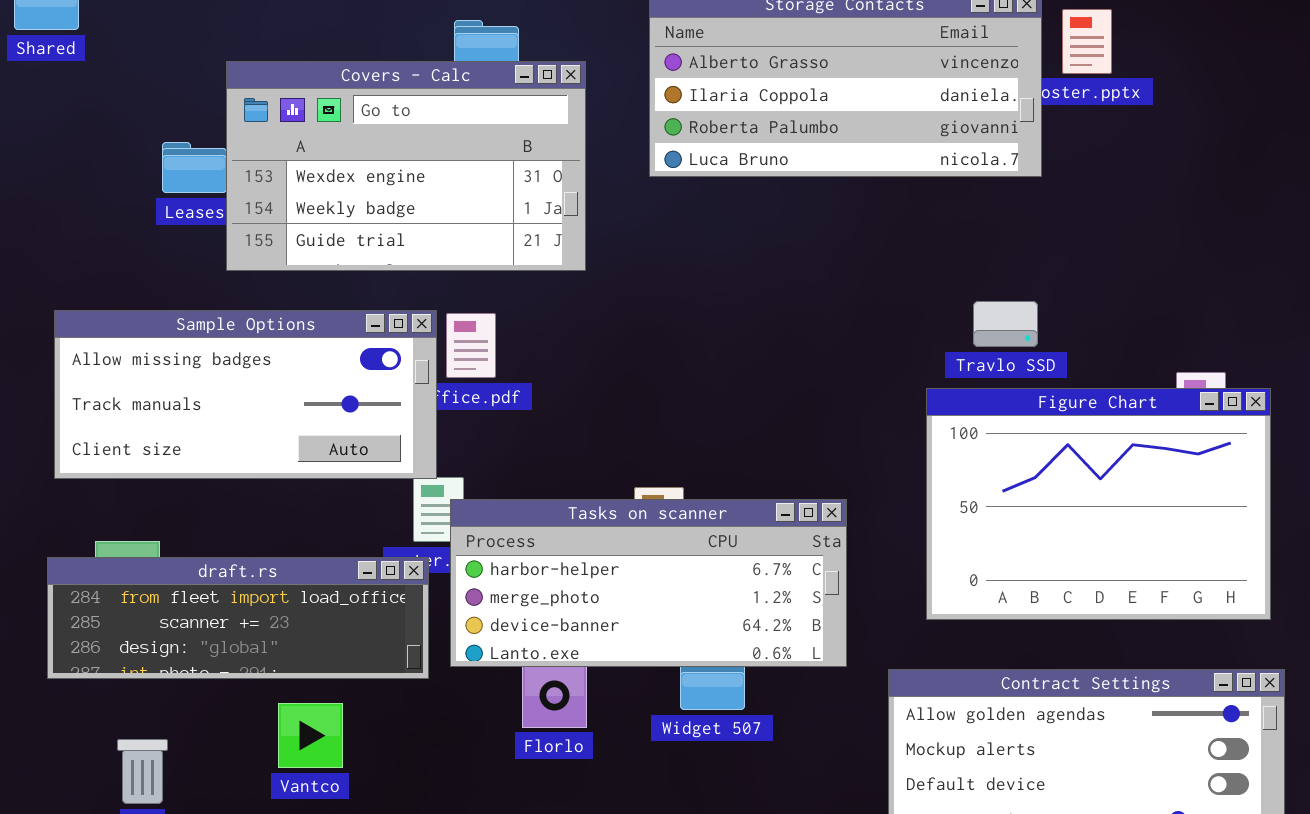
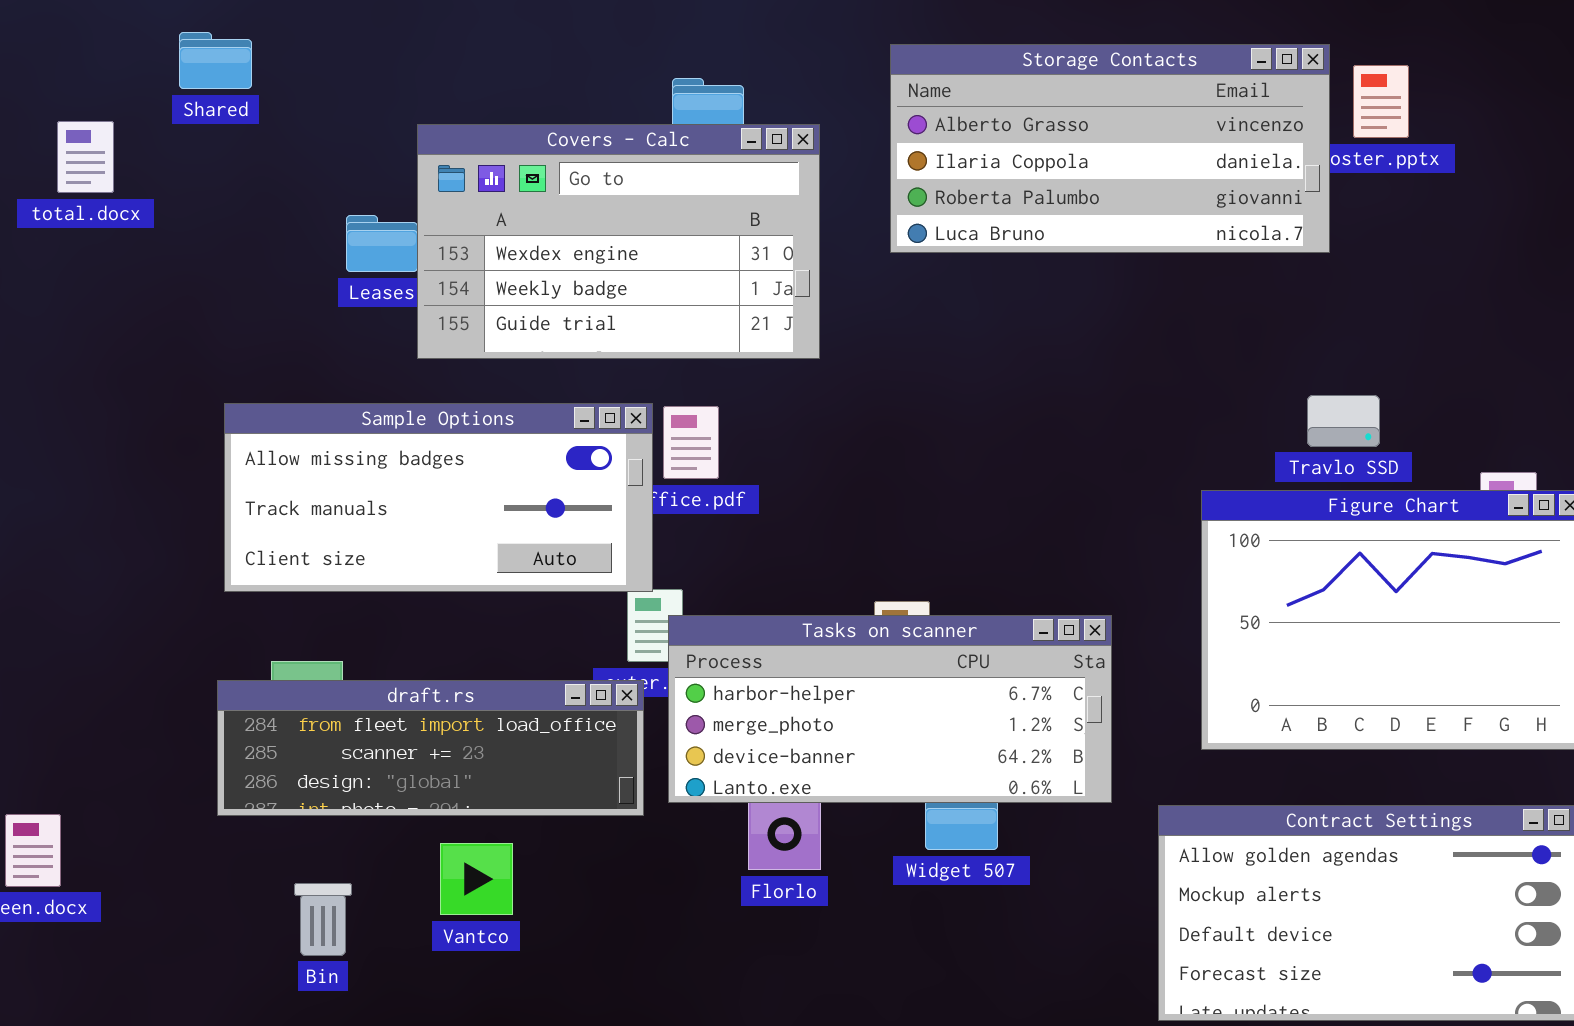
Travlo SSD: [973,301,1038,347] -> [1307,395,1380,447], moved
Vantco: [278,703,343,768] -> [440,843,513,915], moved

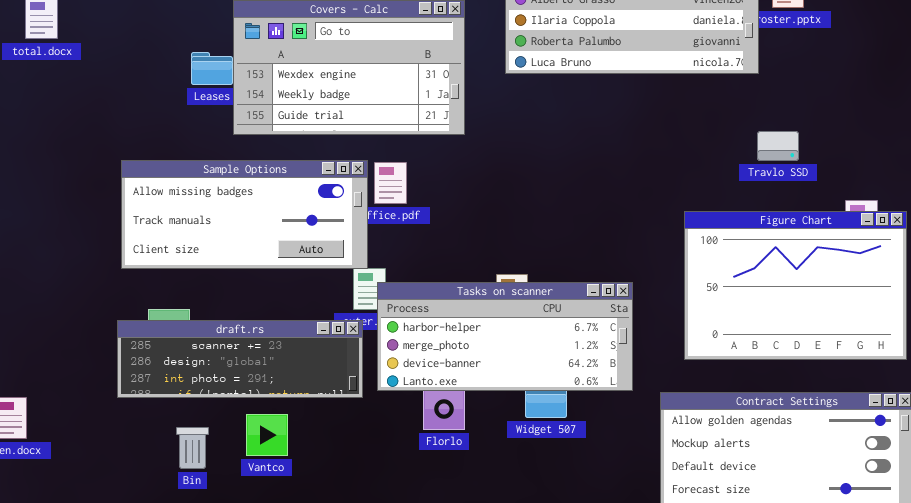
Travlo SSD: [1307,395,1380,447] -> [757,131,799,161], moved
draft.rs: [217,680,644,816] -> [117,320,363,398], scrolled down 1 row
Bin: [294,883,352,956] -> [176,427,209,469], moved

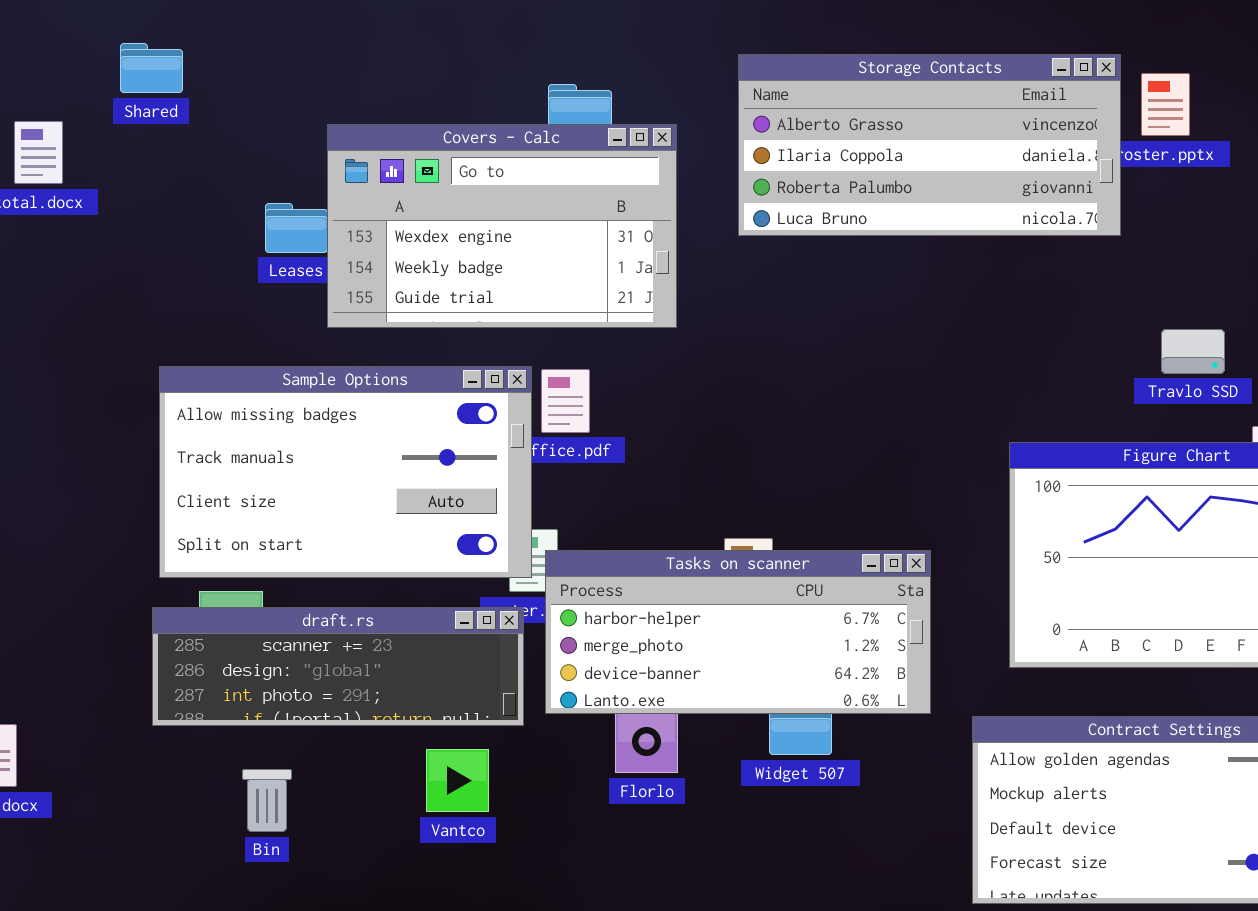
Travlo SSD: [757,131,799,161] -> [1161,329,1225,374], moved
Sample Options: [121,160,368,269] -> [159,366,532,578], resized
Vantco: [246,414,288,456] -> [426,749,489,812], moved

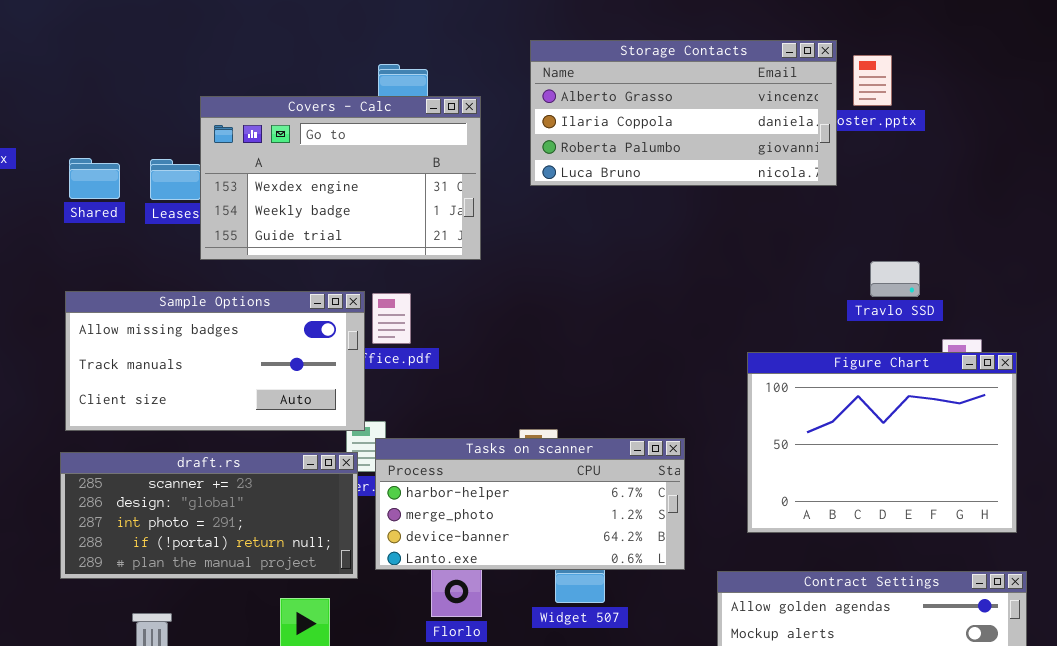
Shared: [120,43,183,93] -> [69,158,120,199], moved
Sample Options: [159,366,532,578] -> [65,291,365,431], resized
draft.rs: [152,607,524,726] -> [60,452,358,579], resized

